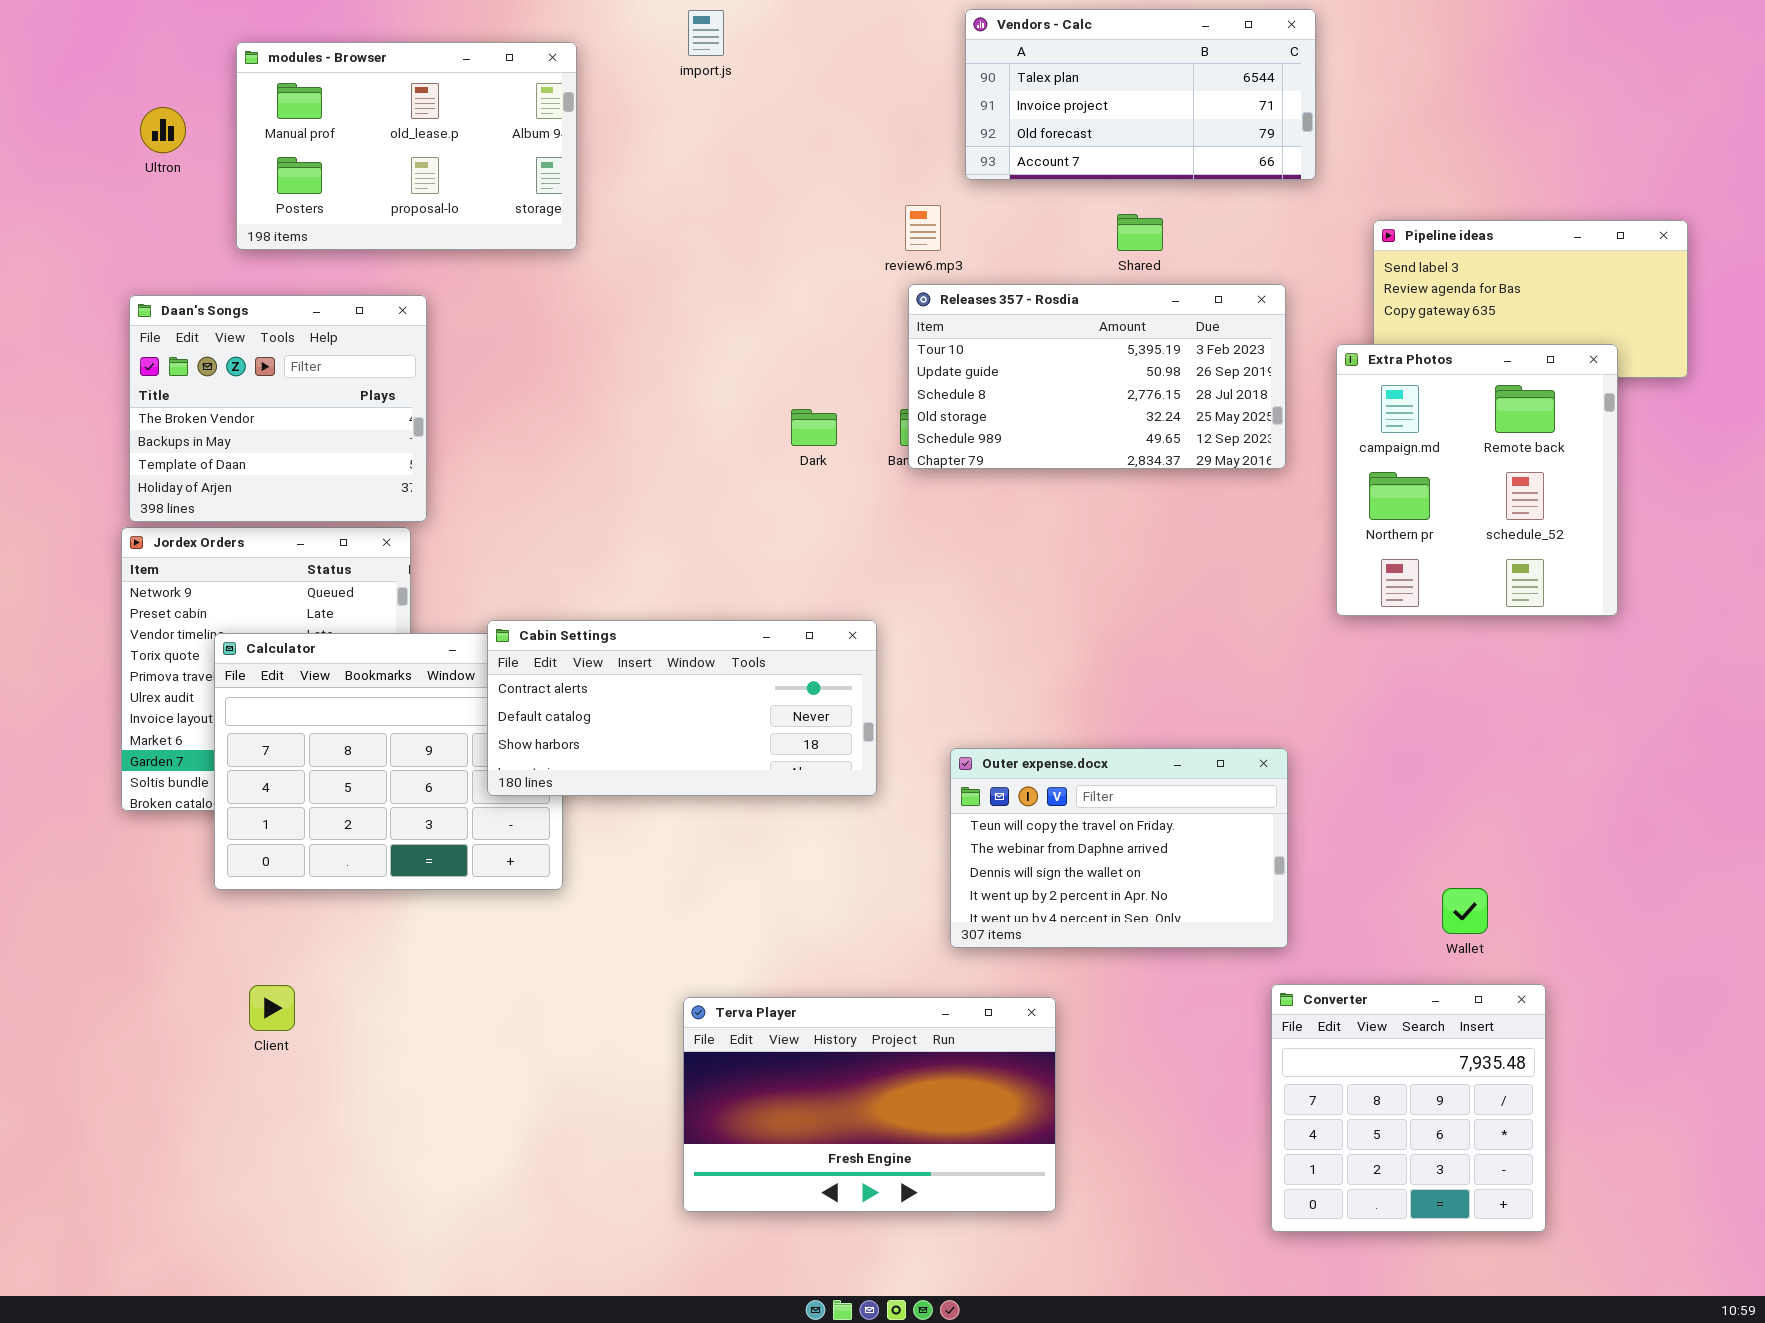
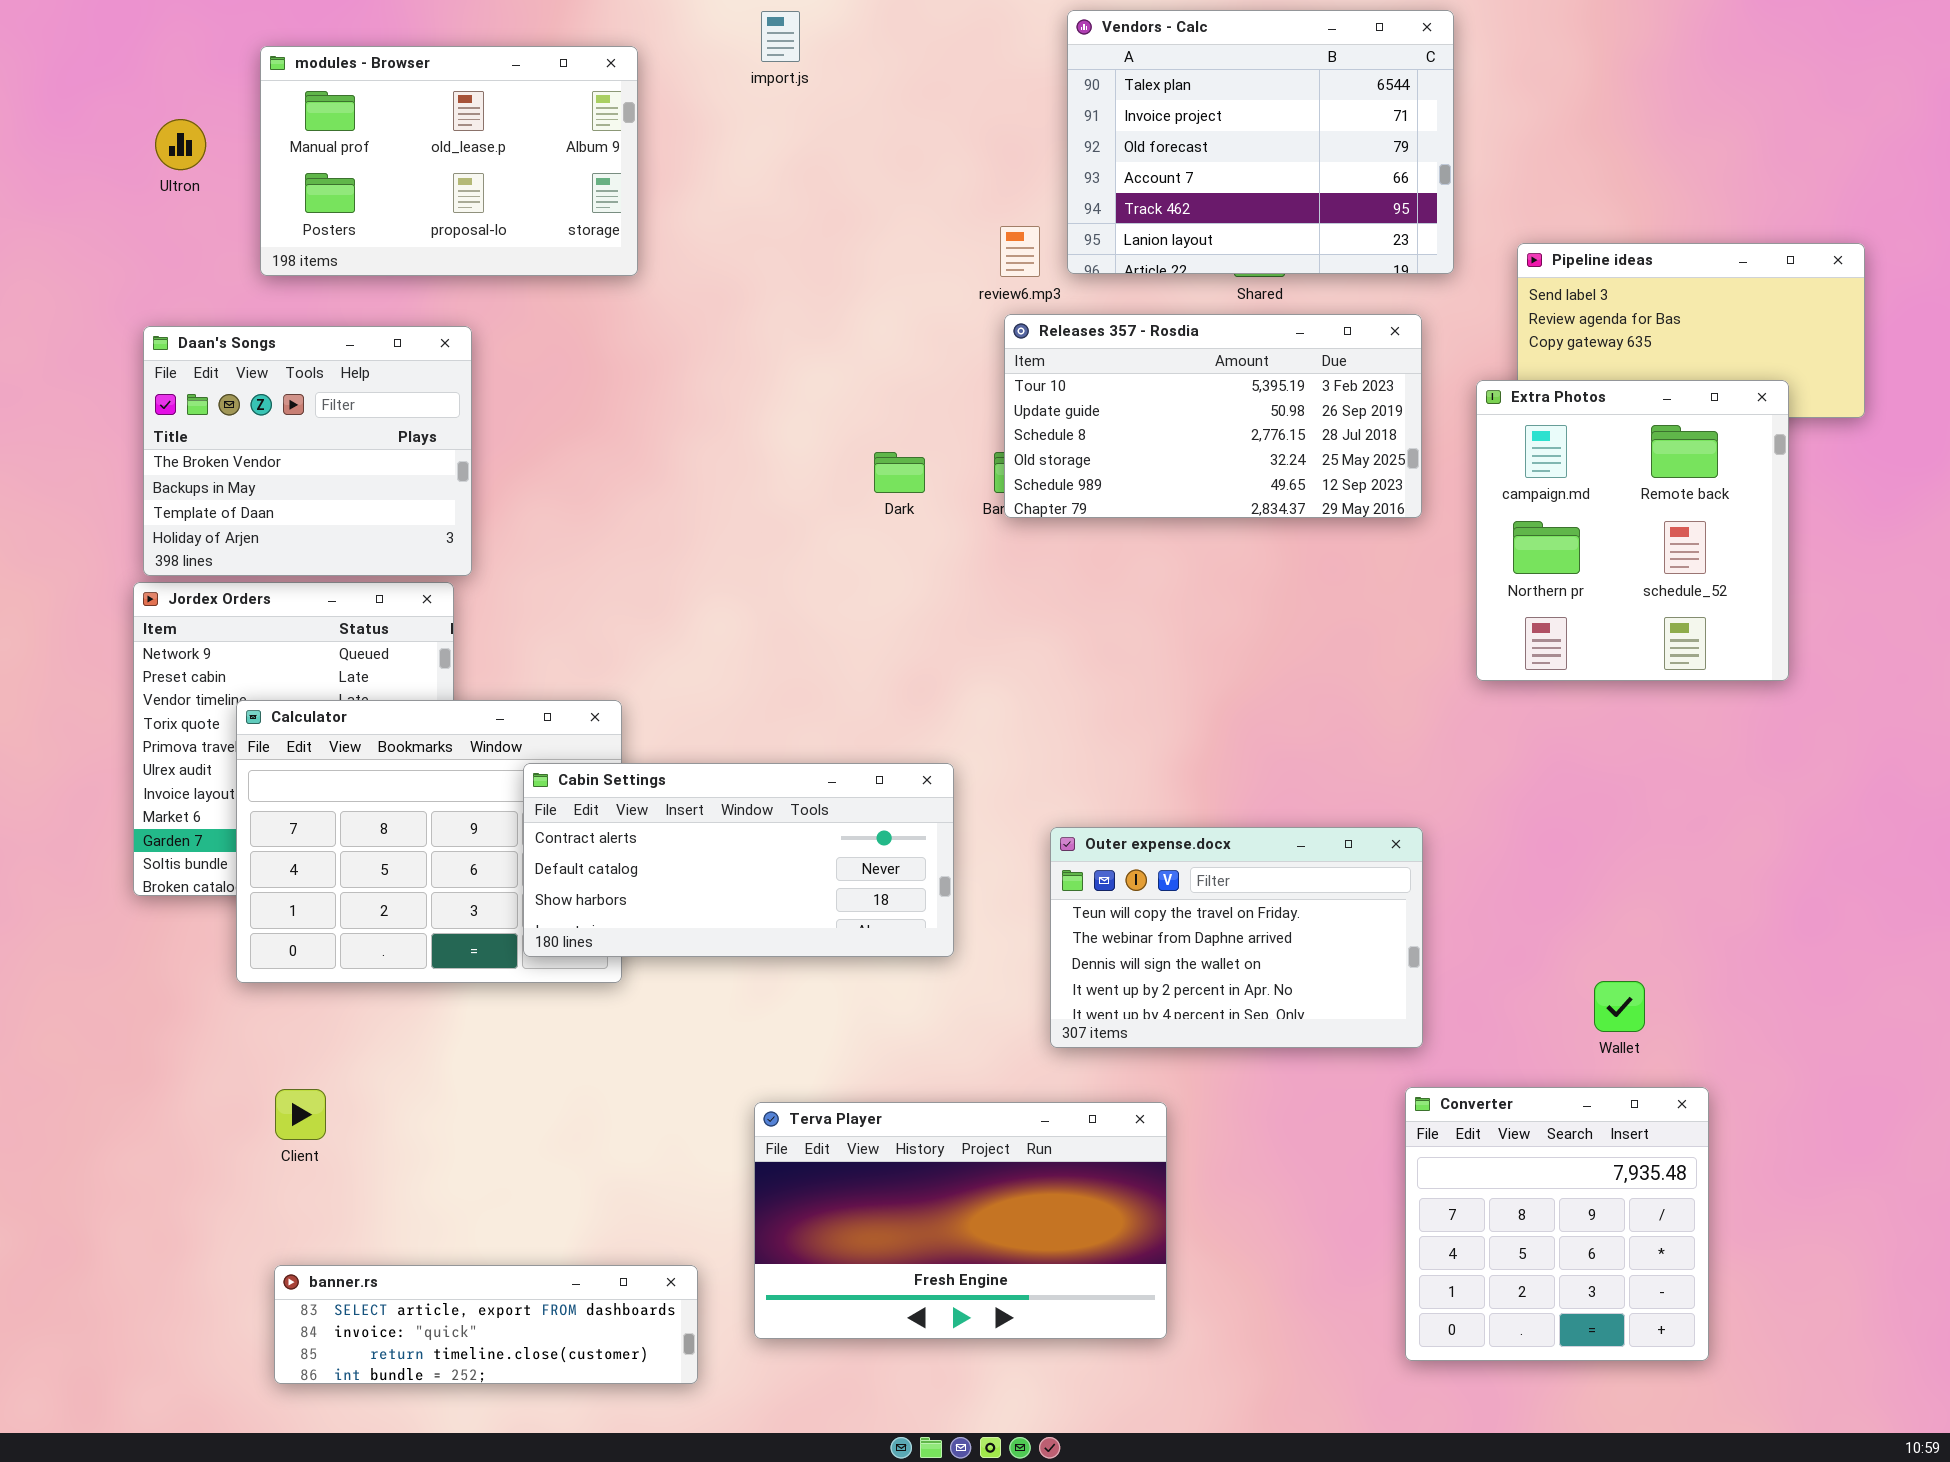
Vendors - Calc: [965,9,1316,180] -> [1067,10,1454,274], resized
Cabin Settings: [487,620,877,796] -> [523,763,954,957], moved
banner.rs: none -> [274,1265,698,1384], opened

